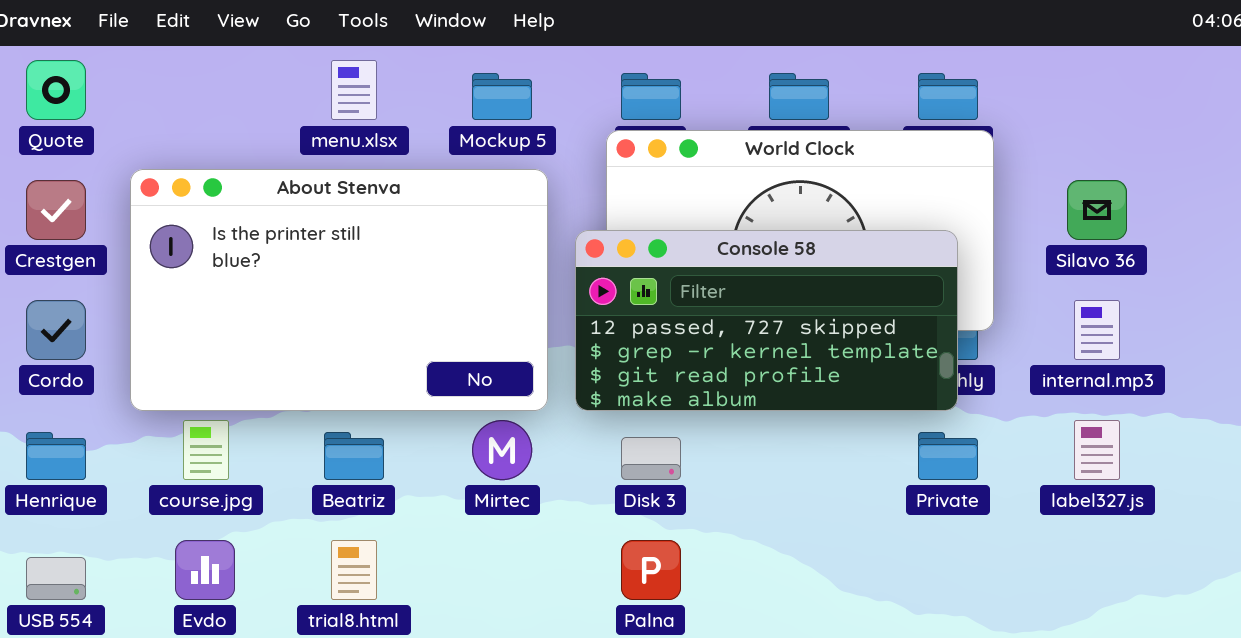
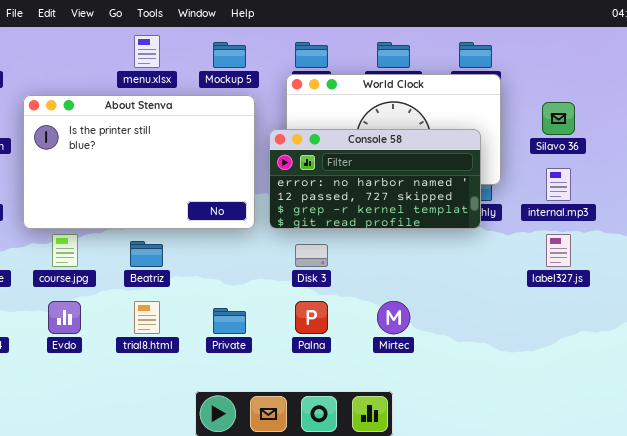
Console 58: [575,230,958,411] -> [269,129,481,229], scrolled up 1 row
Mirtec: [472,420,532,480] -> [377,301,410,334], moved
Private: [918,432,978,480] -> [213,308,246,334], moved

